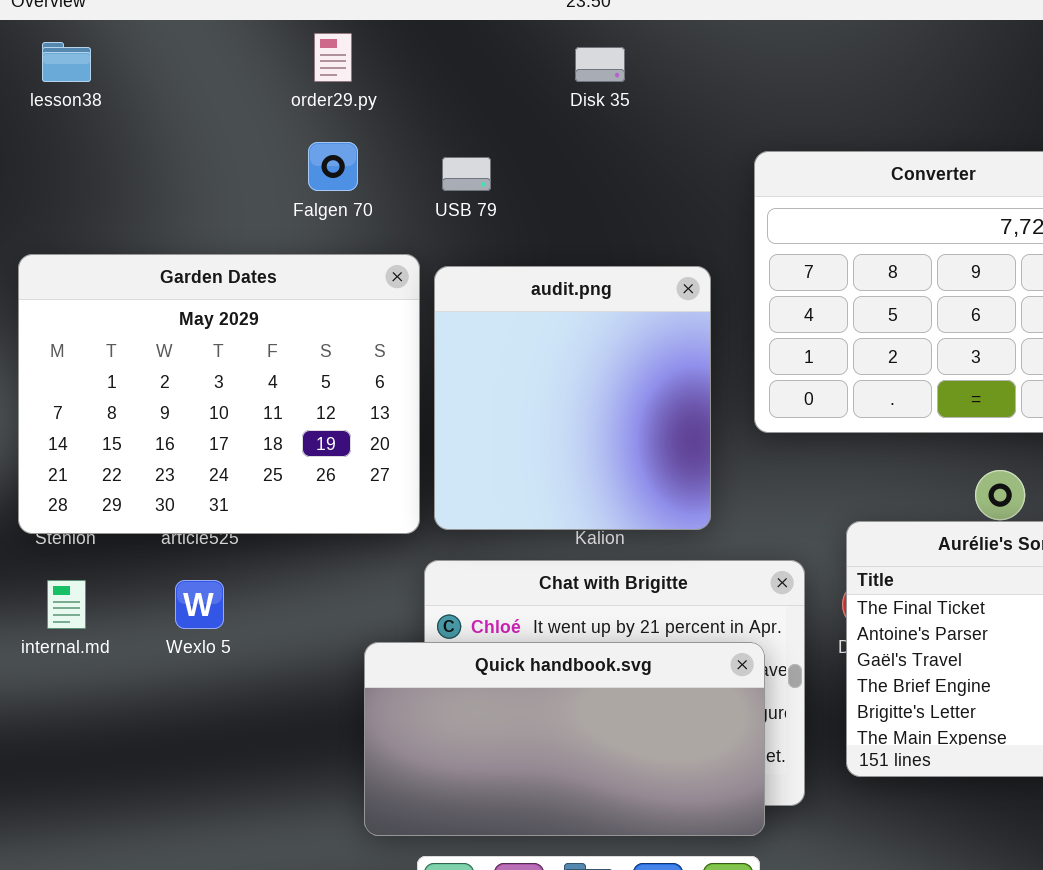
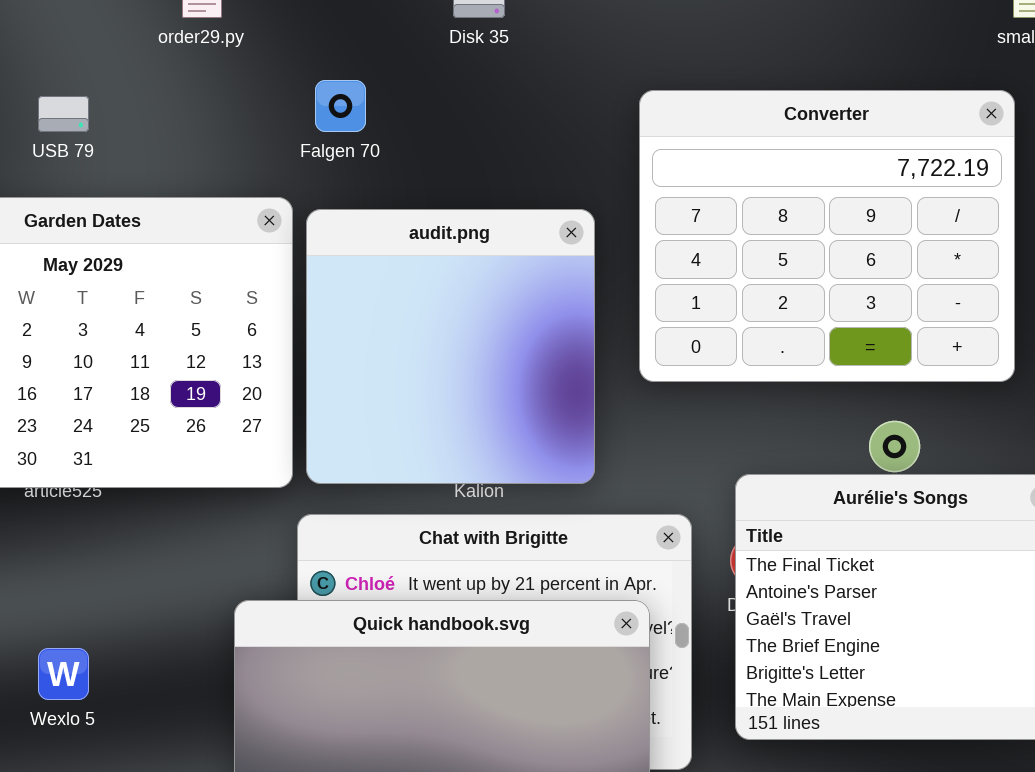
Falgen 70: [308,142,358,191] -> [315,80,366,132], moved
USB 79: [442,157,491,191] -> [38,96,89,132], moved
Wexlo 5: [175,580,224,629] -> [38,648,89,700], moved

